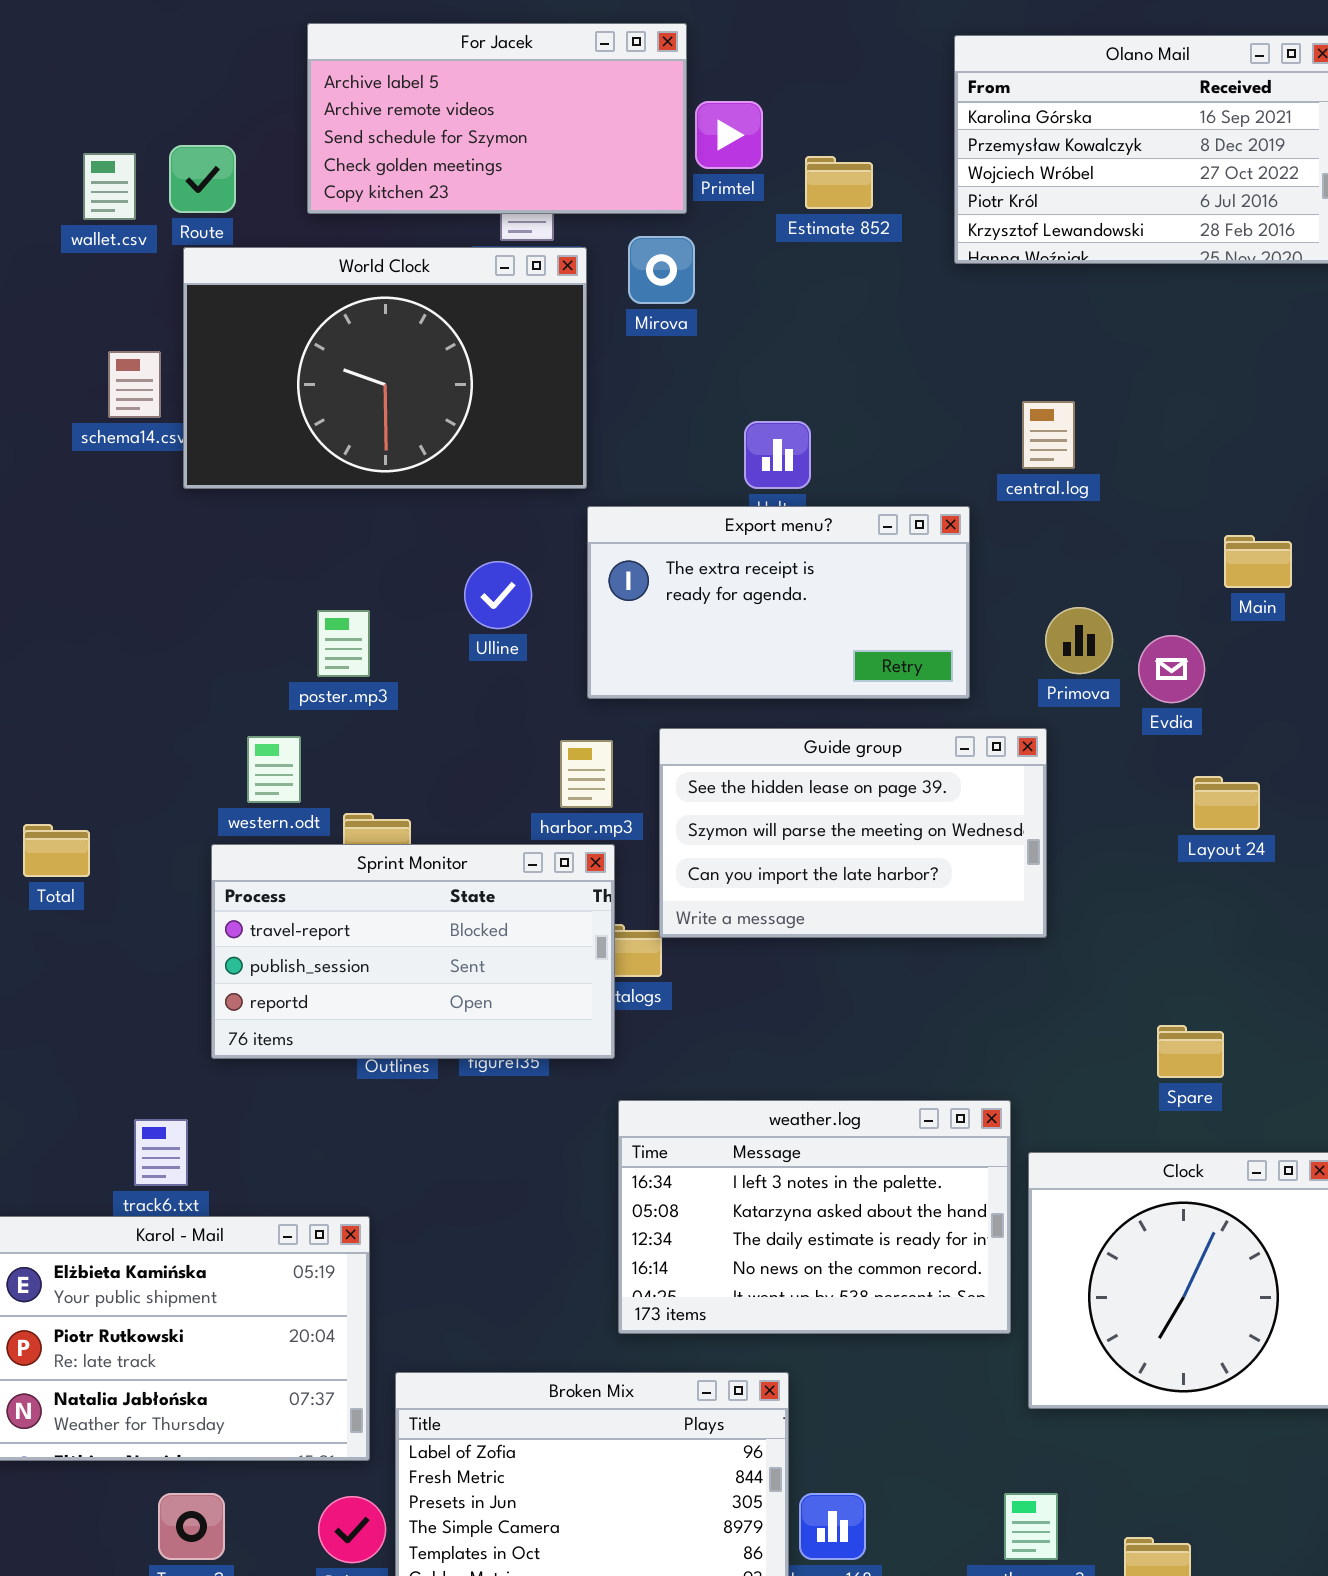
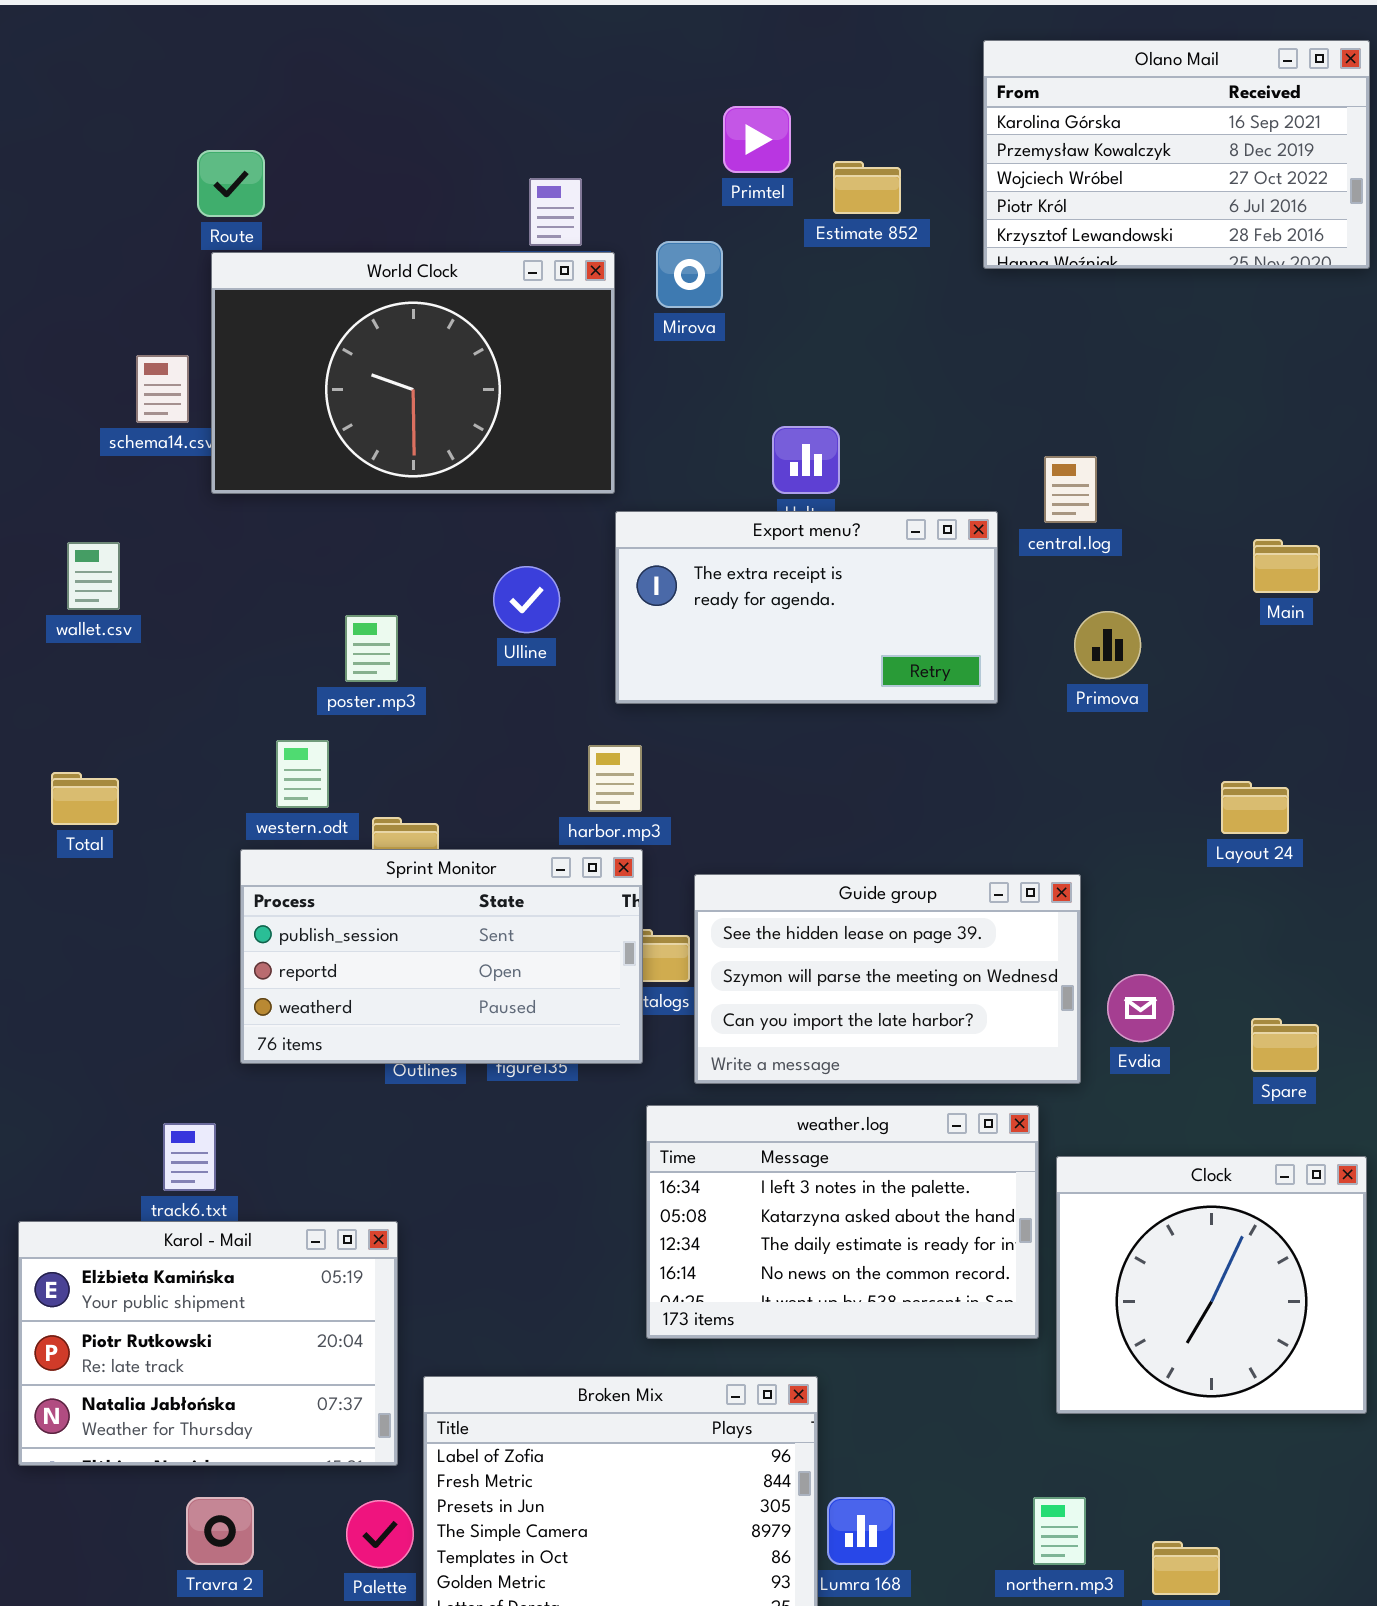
For Jacek: [307,23,687,214] -> none, closed
wallet.csv: [83,153,136,220] -> [67,542,120,610], moved
central.log: [1022,401,1075,469] -> [1044,456,1097,523], moved
Evdia: [1138,635,1205,703] -> [1107,974,1174,1042], moved
Guide group: [659,728,1047,938] -> [694,874,1081,1084], moved
Total: [23,824,90,877] -> [51,772,119,825], moved
Sprint Monitor: [211,844,615,1059] -> [240,849,643,1064], scrolled down 1 row
Spare: [1157,1025,1224,1078] -> [1251,1018,1319,1072], moved

